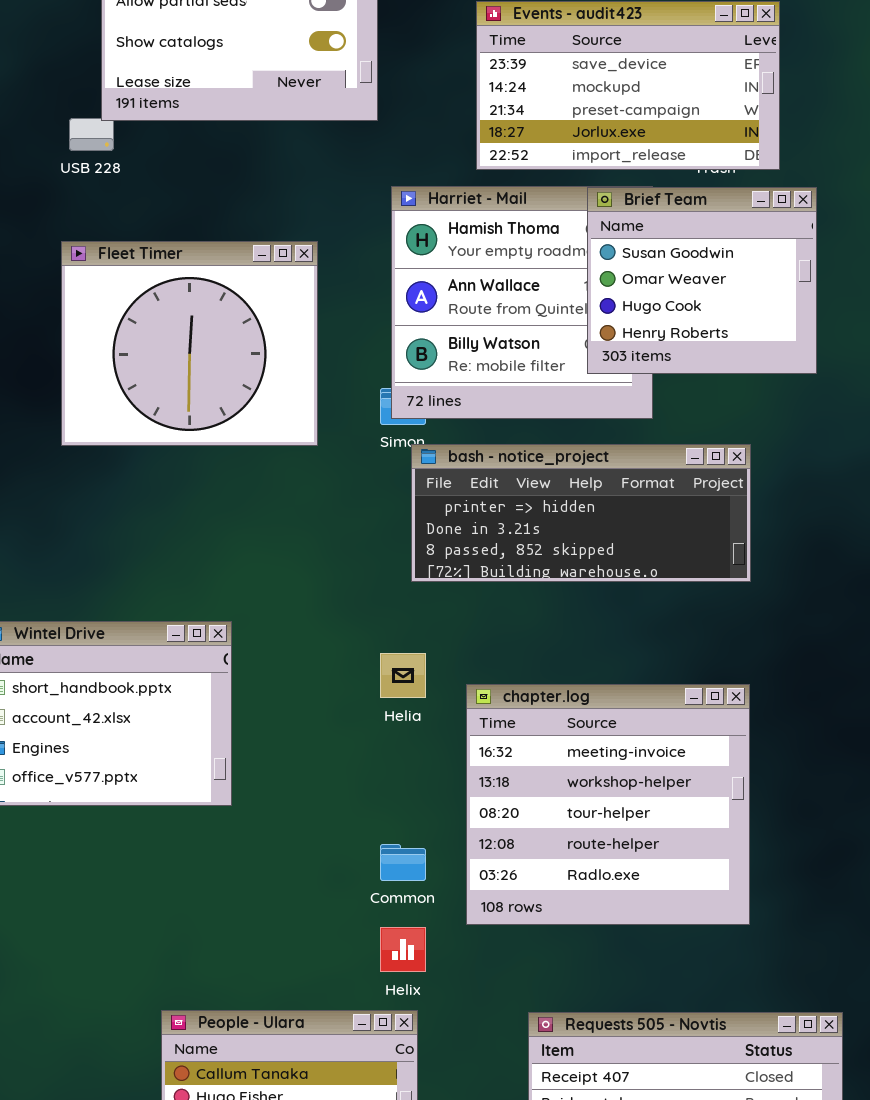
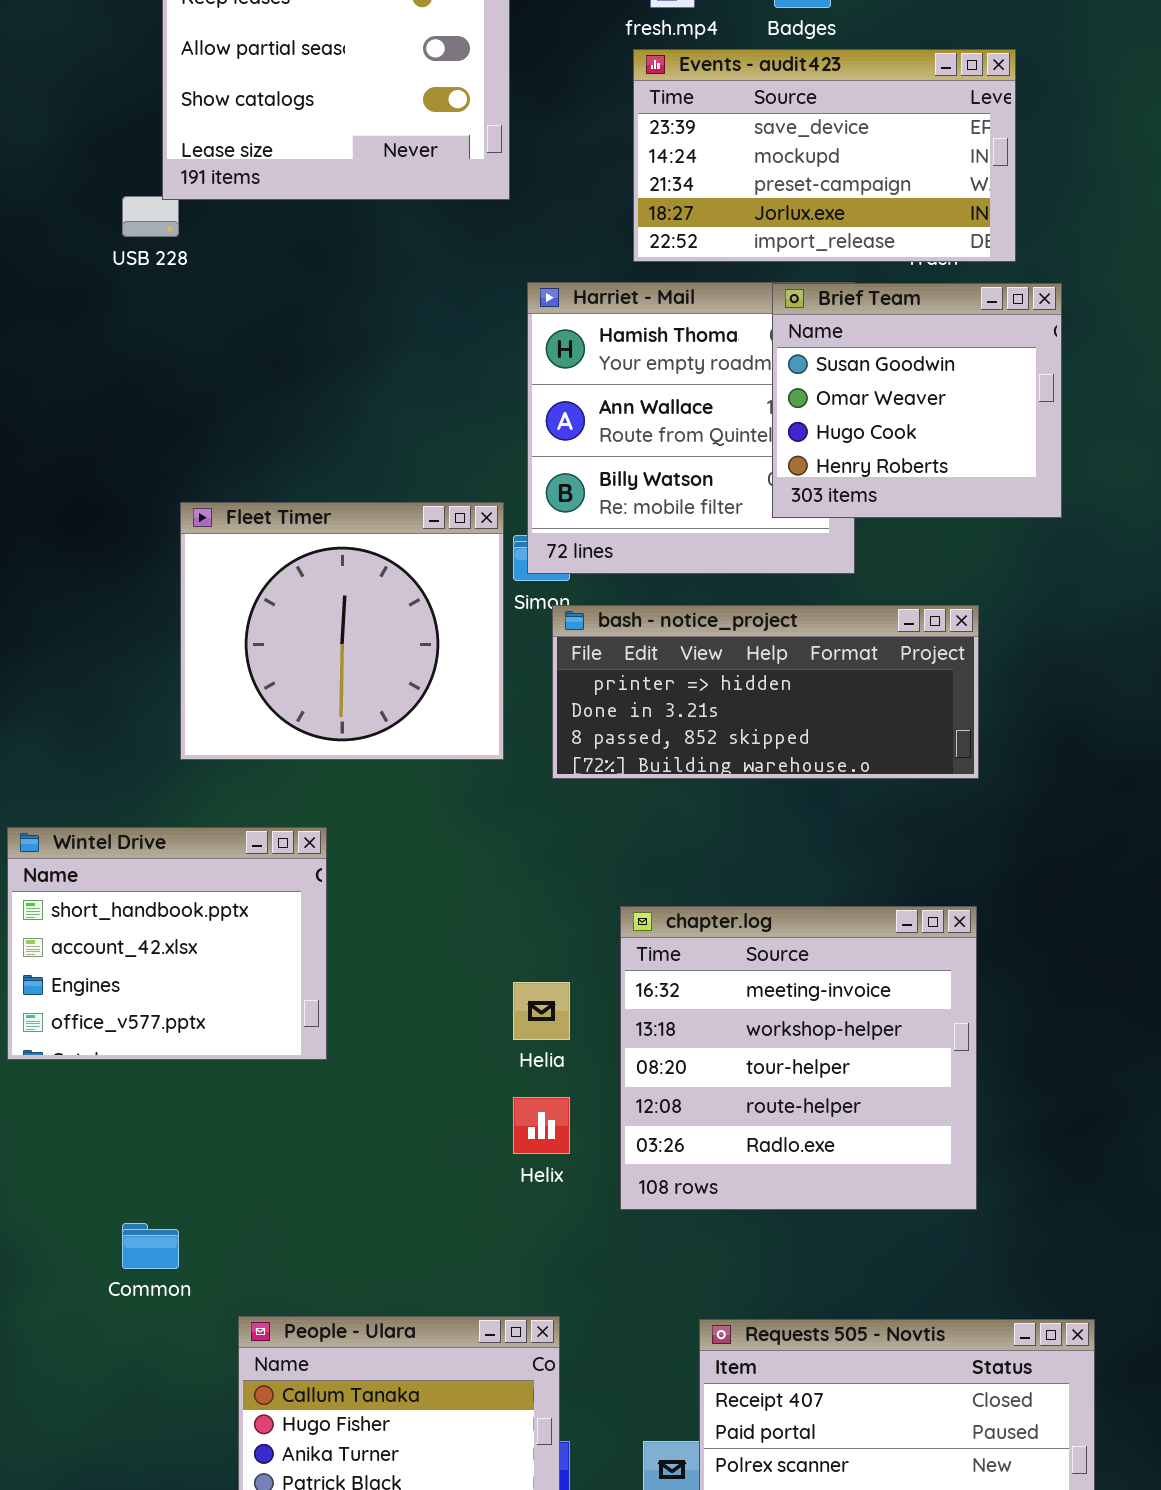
Fleet Timer: [61,241,318,446] -> [180,502,504,760], moved
Helia: [380,653,426,698] -> [513,982,570,1040], moved
Common: [380,844,426,881] -> [122,1223,179,1269], moved
Helix: [380,927,426,972] -> [513,1097,570,1154], moved

